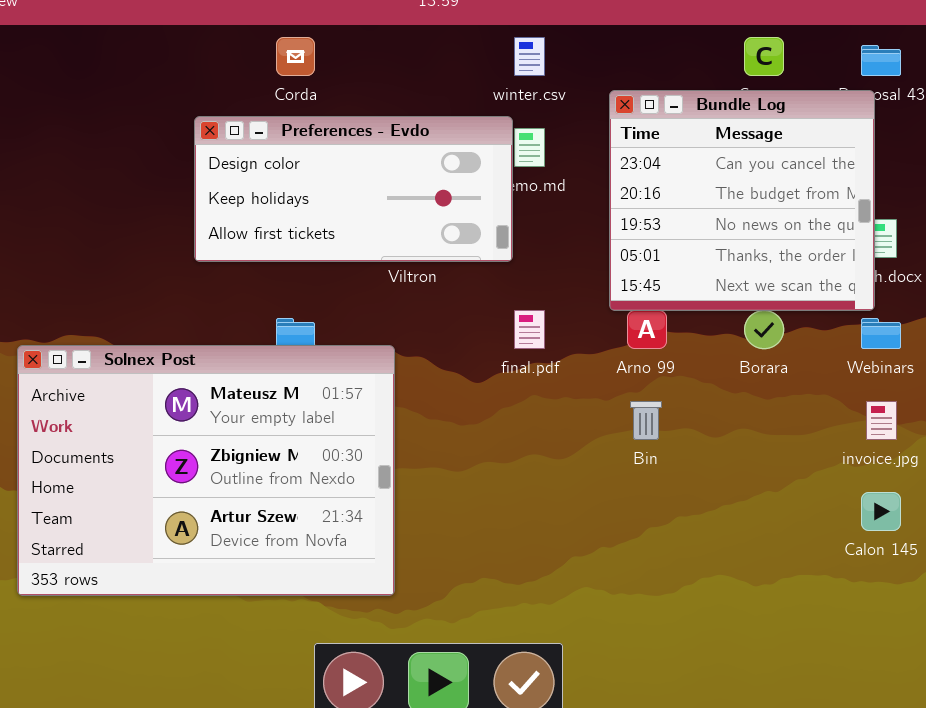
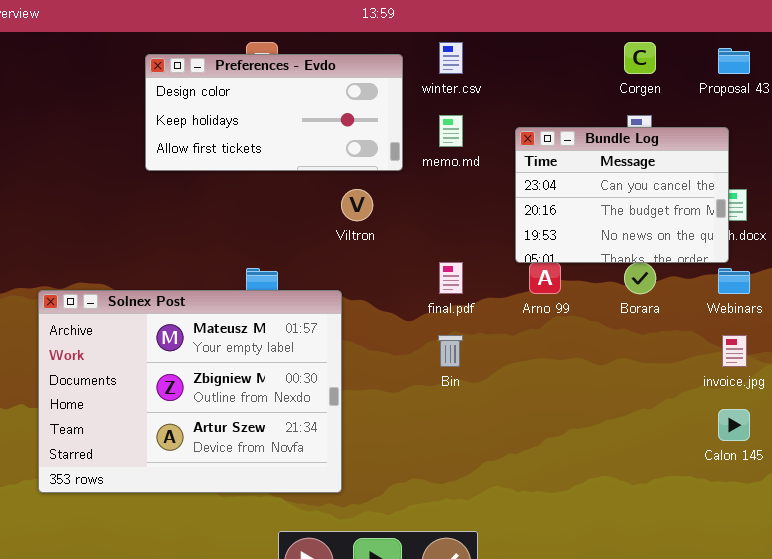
Bundle Log: [609,90,875,311] -> [515,127,729,263], resized
Preferences - Evdo: [194,116,513,262] -> [145,54,403,171], moved
Bin: [630,401,662,440] -> [438,335,463,367], moved

